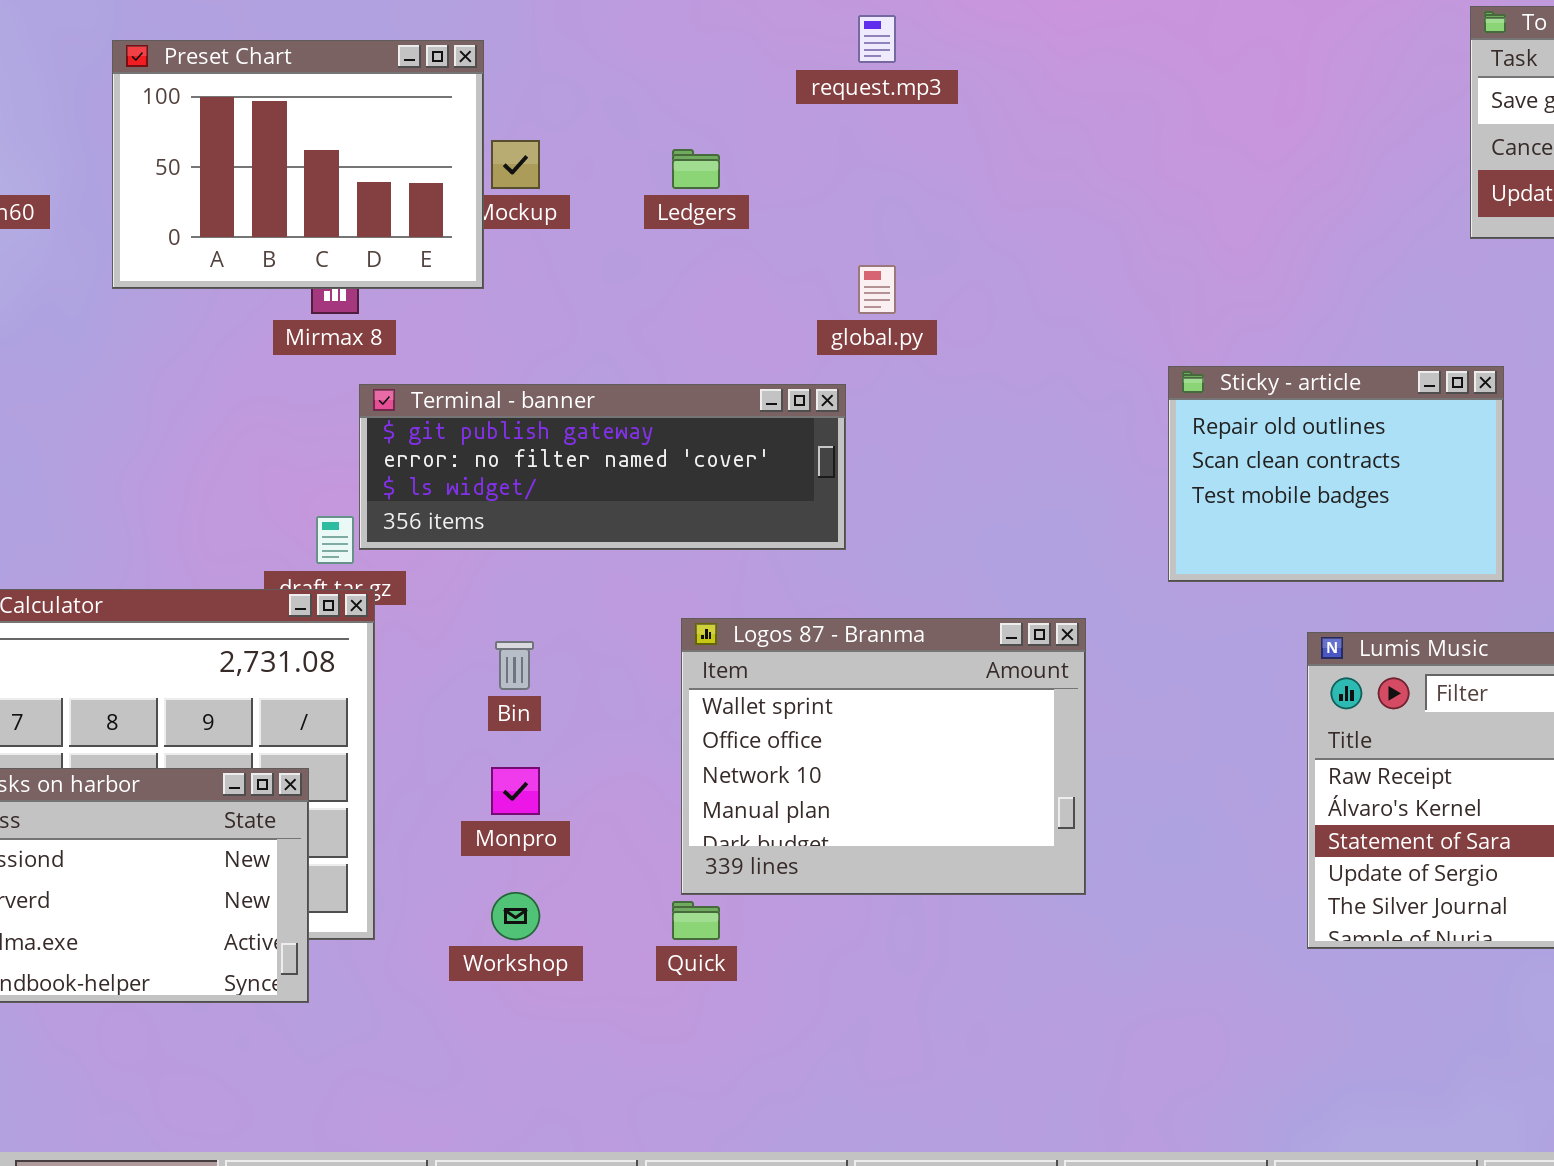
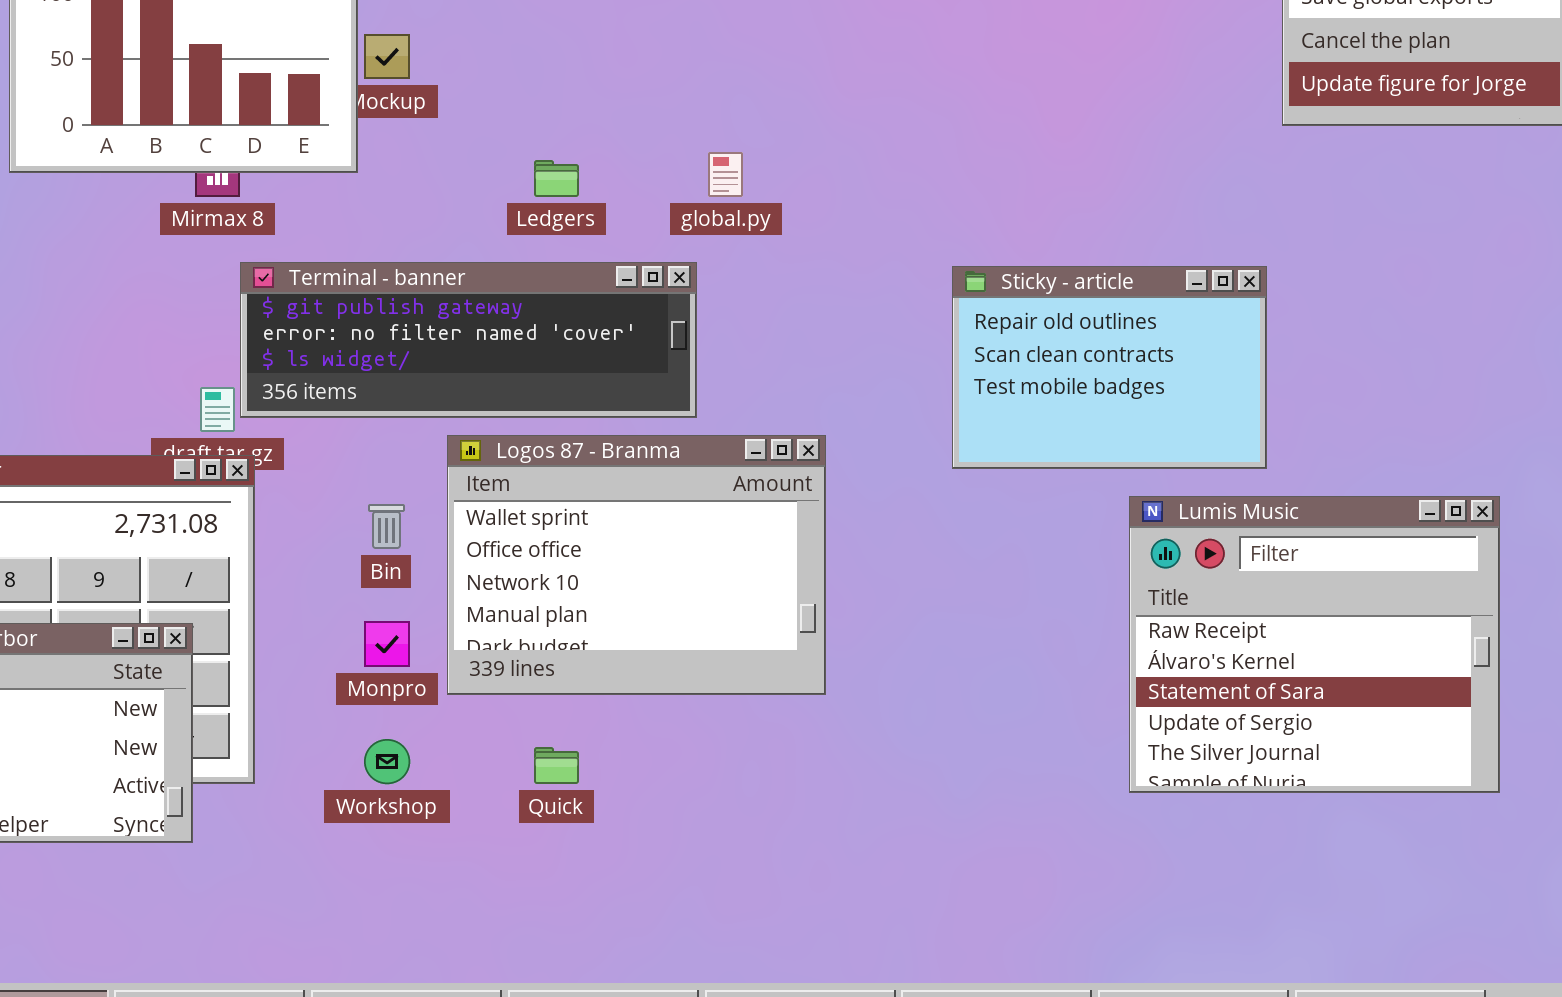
Ledgers: [672,149,720,189] -> [534,160,579,197], moved
Sticky - article: [1168,366,1504,582] -> [952,266,1267,469], moved
Logos 87 - Branma: [681,618,1086,895] -> [447,435,826,695], moved

